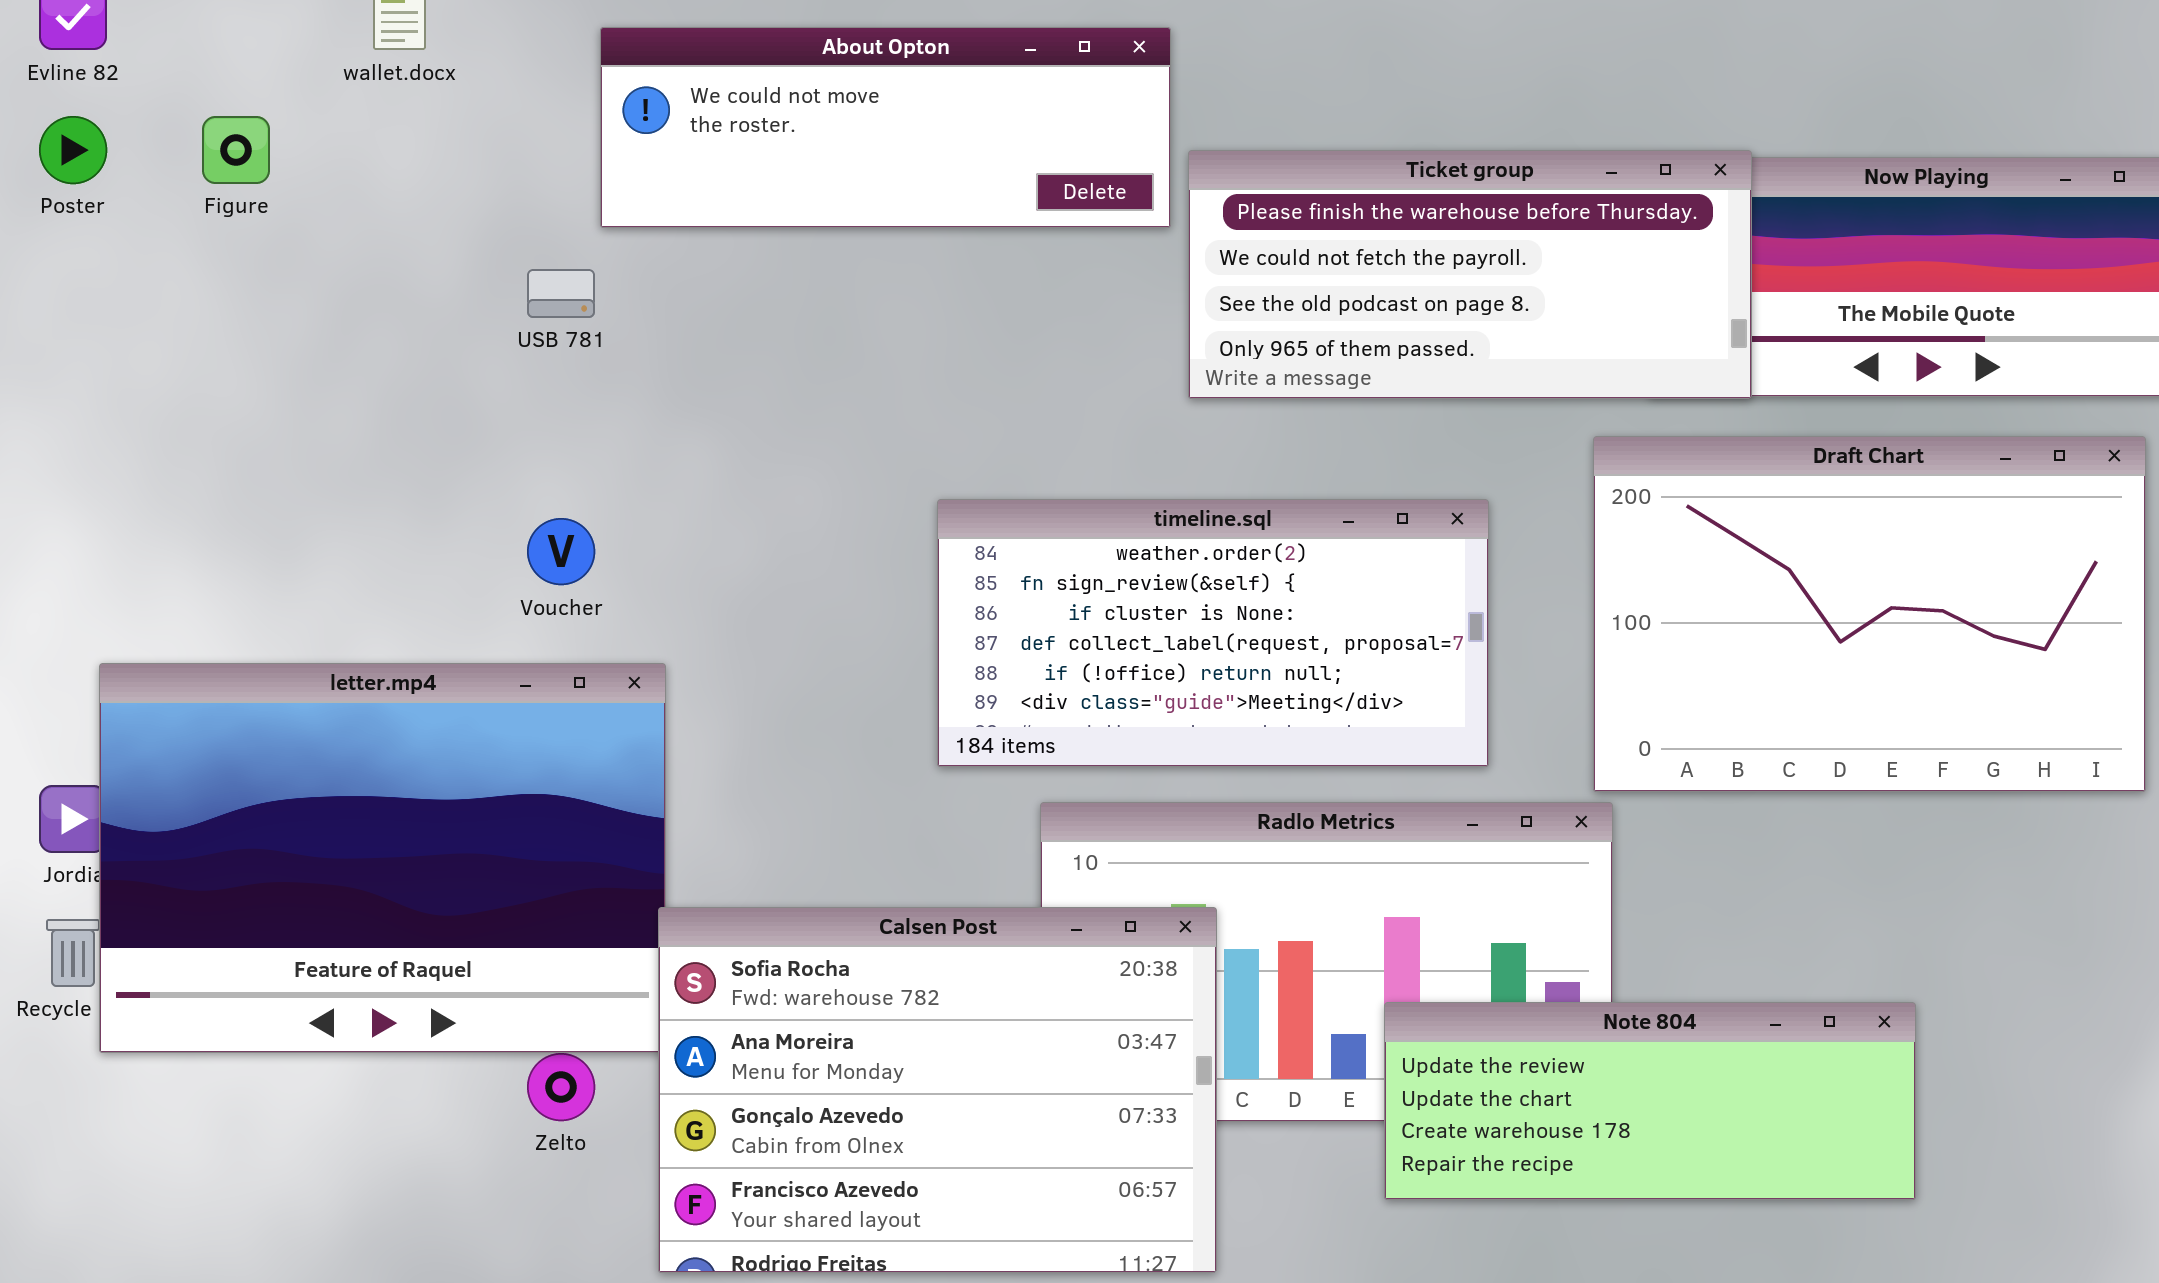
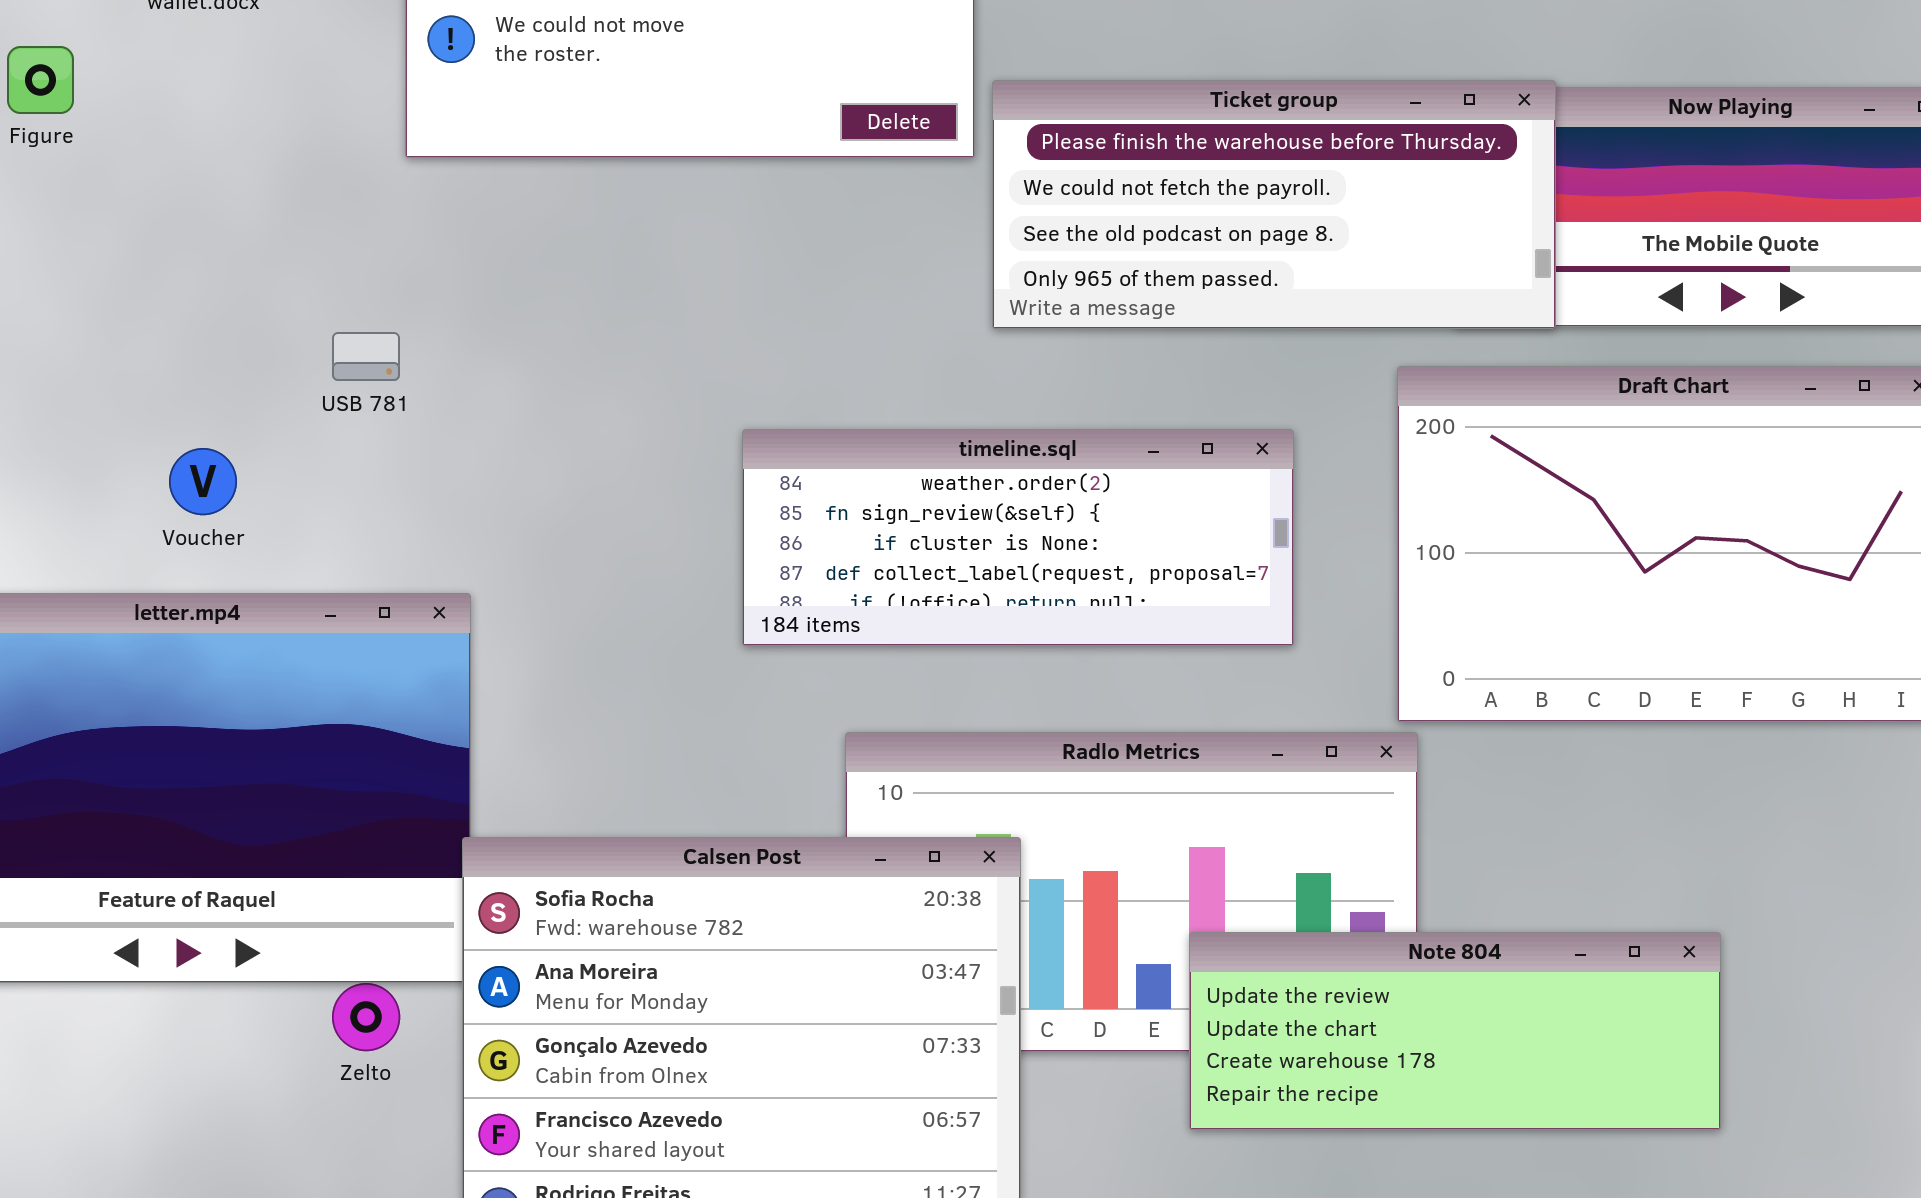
USB 781: [527,269,595,318] -> [332,332,400,381], moved
timeline.sql: [937,499,1489,767] -> [742,429,1294,646], resized
Voucher: [527,518,595,585] -> [169,448,237,515], moved

